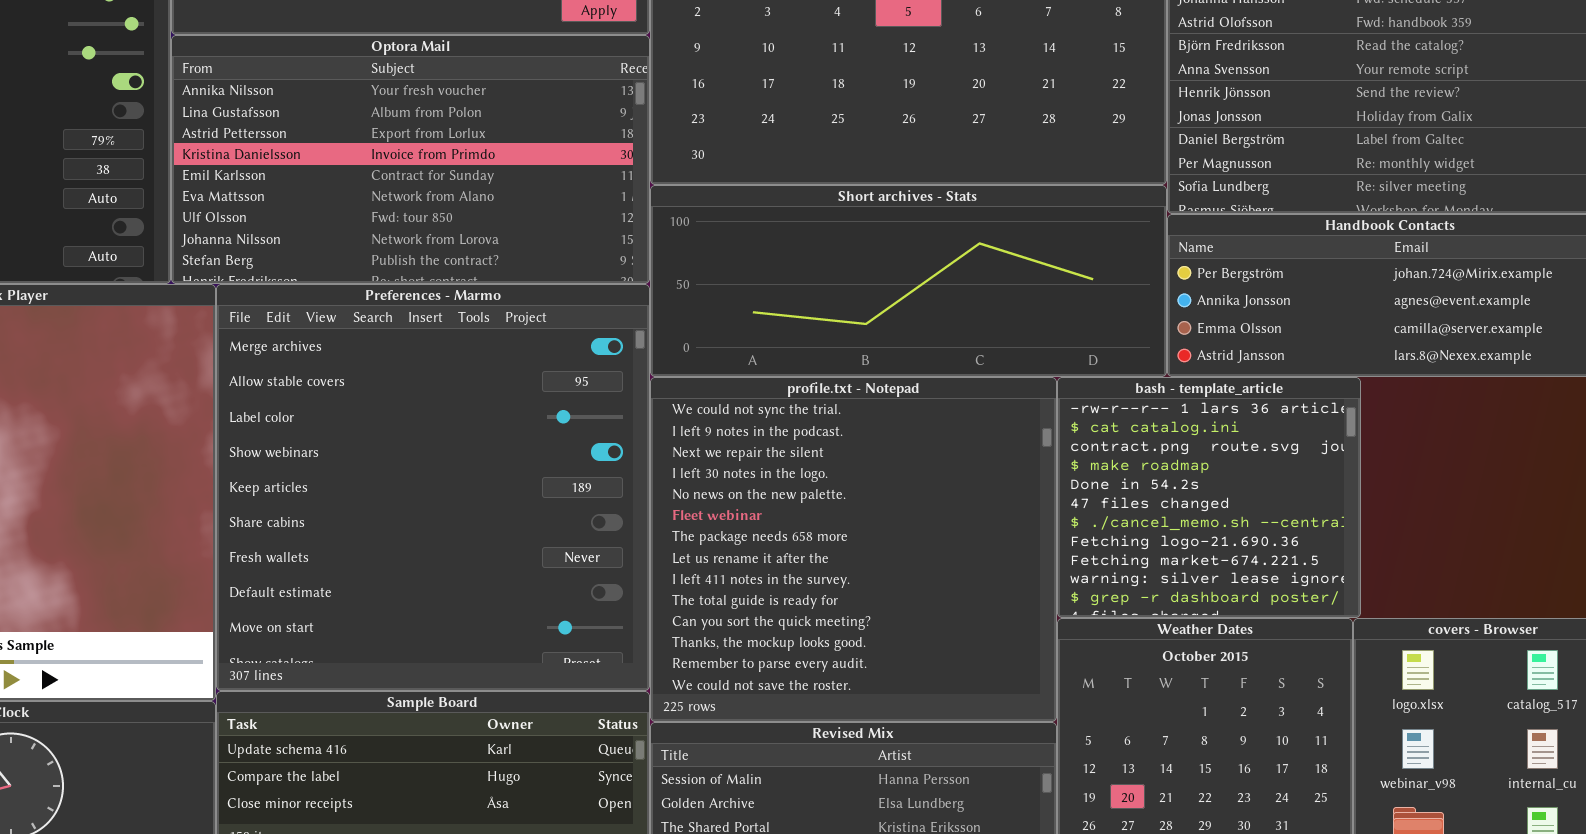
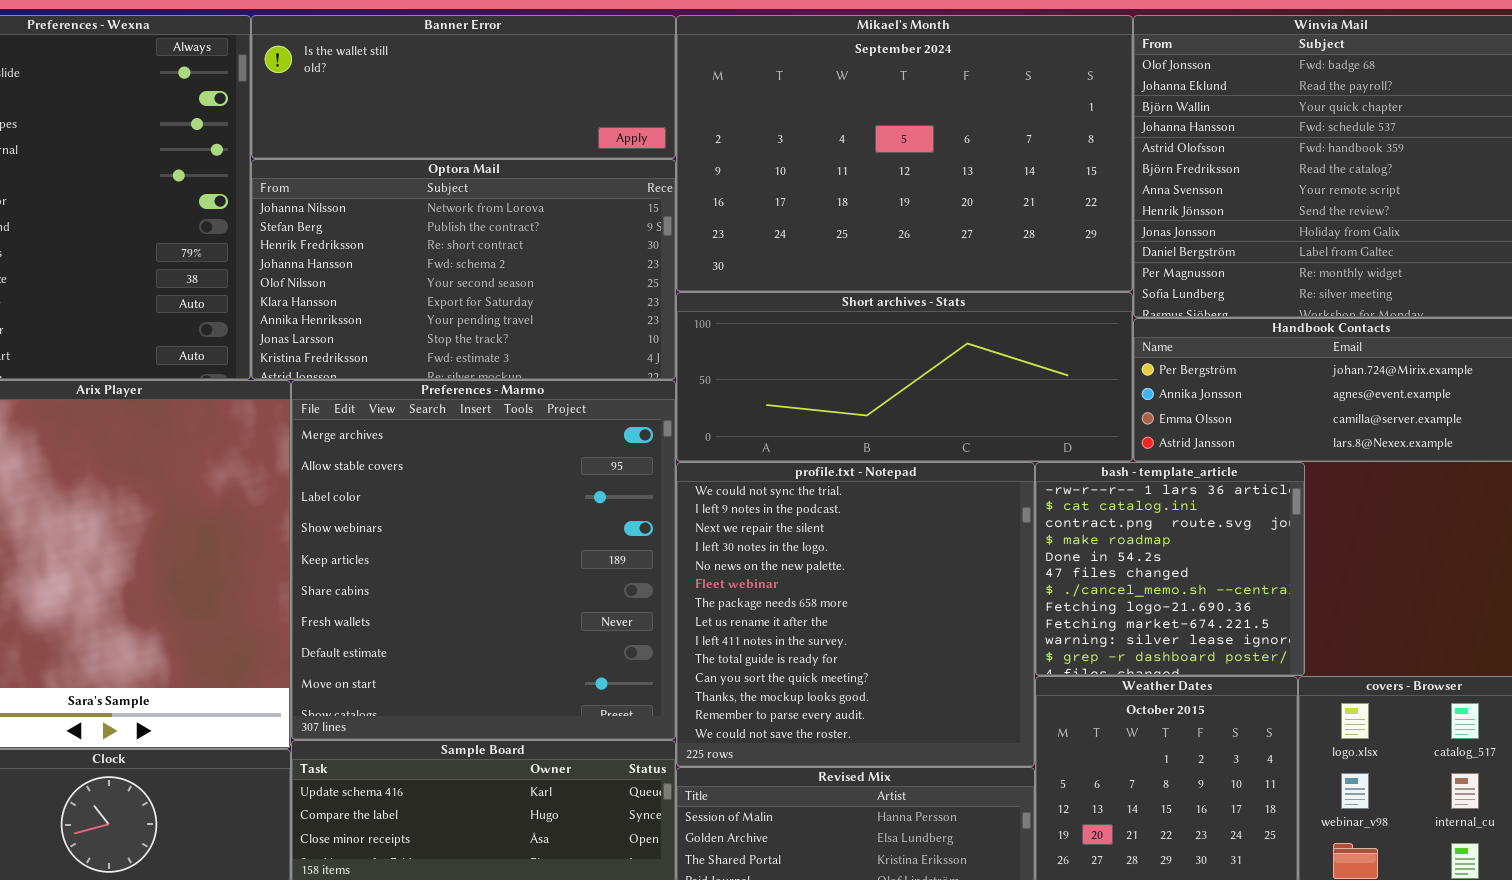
Optora Mail: [171,35,650,284] -> [251,159,676,380], scrolled down 7 rows

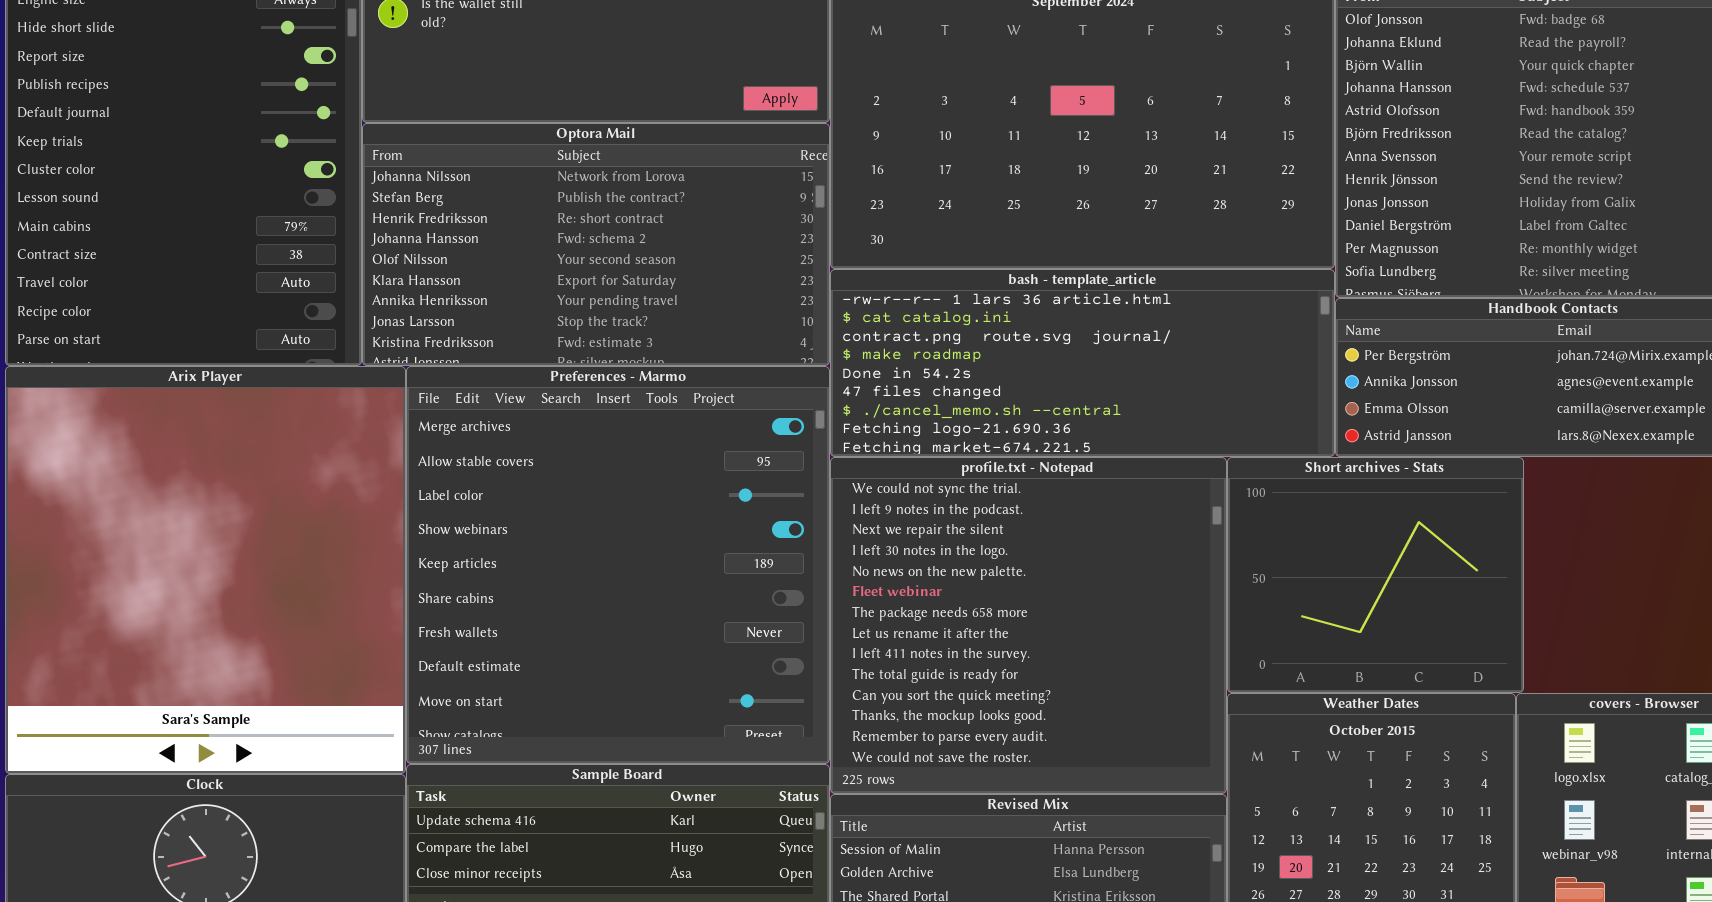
Short archives - Stats: [676,292,1133,462] -> [1227,457,1524,693], moved, resized
bash - template_article: [1035,462,1305,676] -> [830,269,1335,457], moved, resized

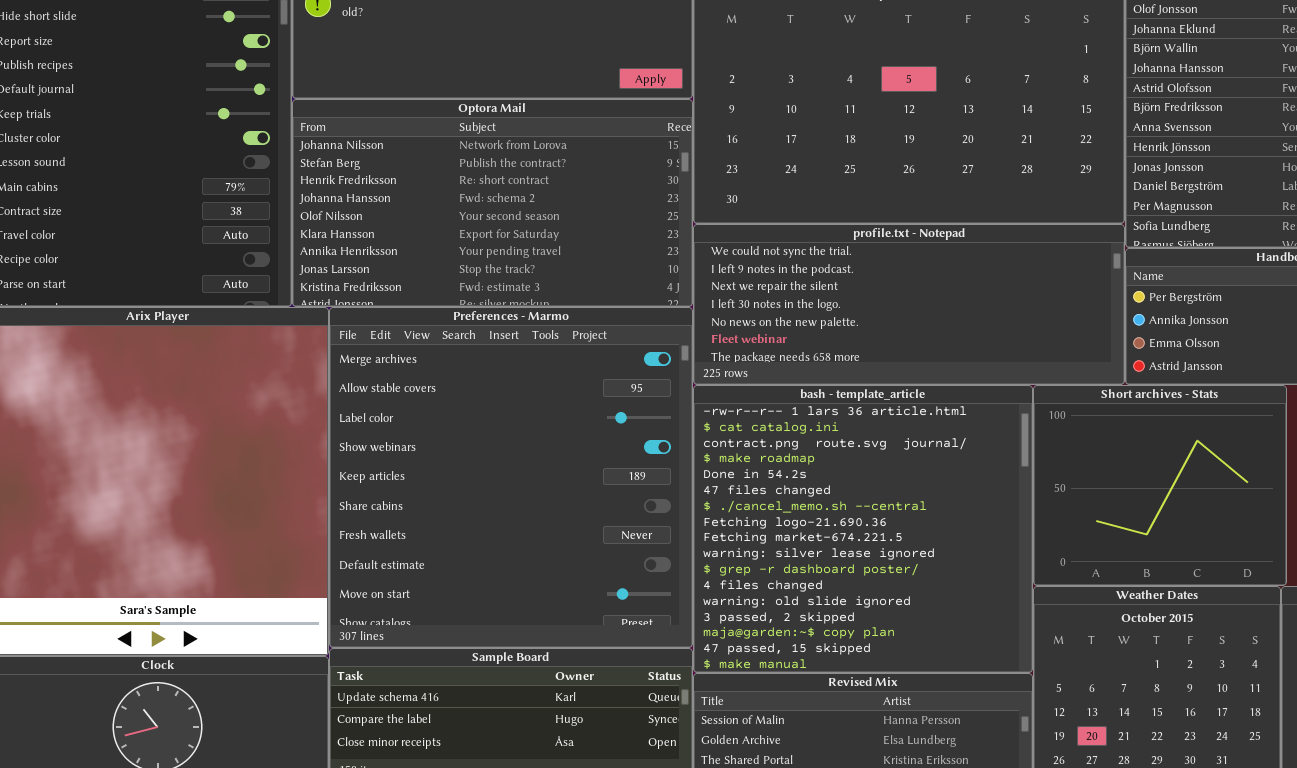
bash - template_article: [830,269,1335,457] -> [693,385,1033,673], moved, resized
profile.txt - Notepad: [830,457,1227,794] -> [693,224,1125,385], moved, resized

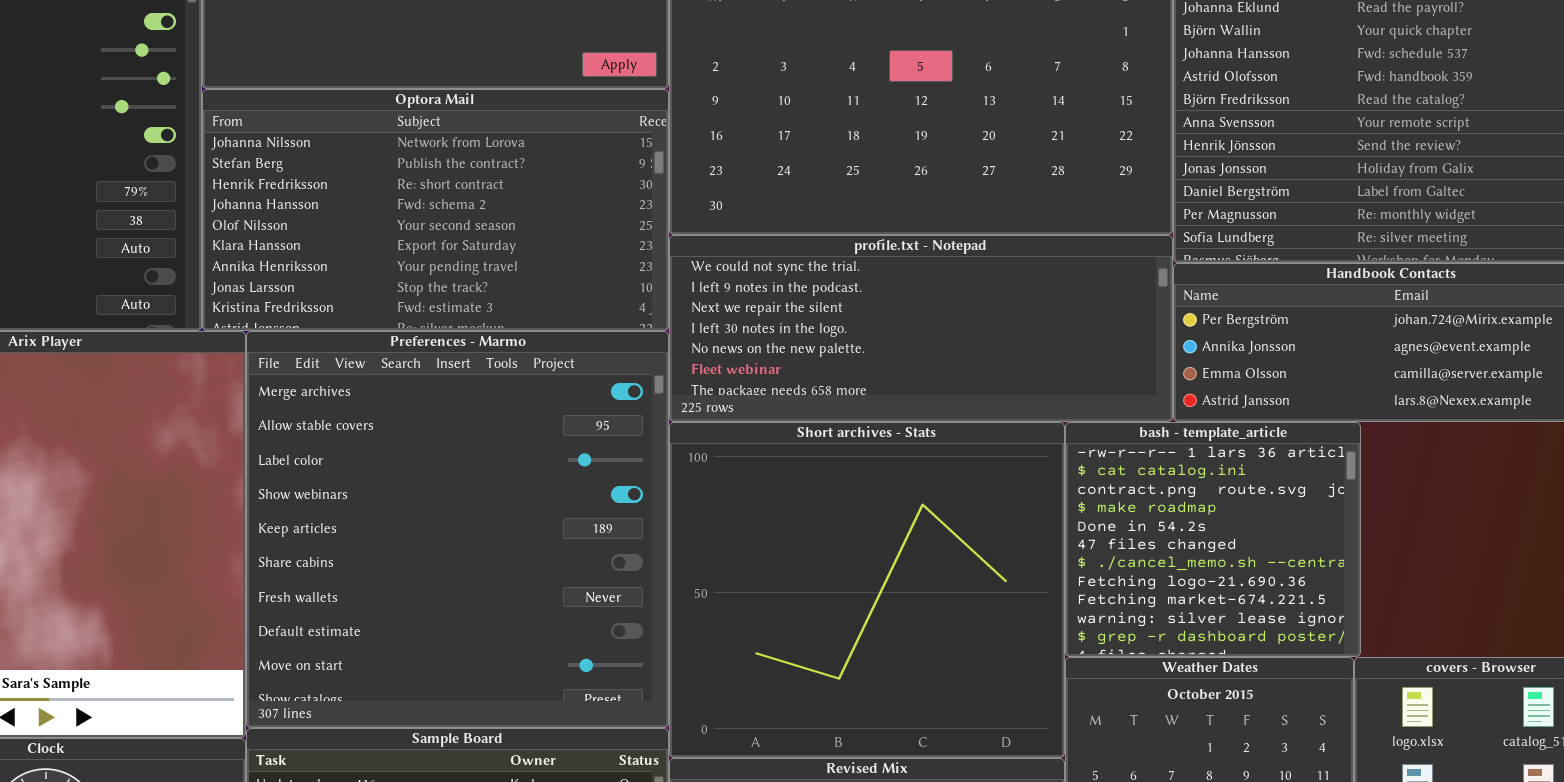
bash - template_article: [693,385,1033,673] -> [1065,422,1361,657], moved, resized
Short archives - Stats: [1033,385,1287,586] -> [669,422,1065,758], moved, resized

